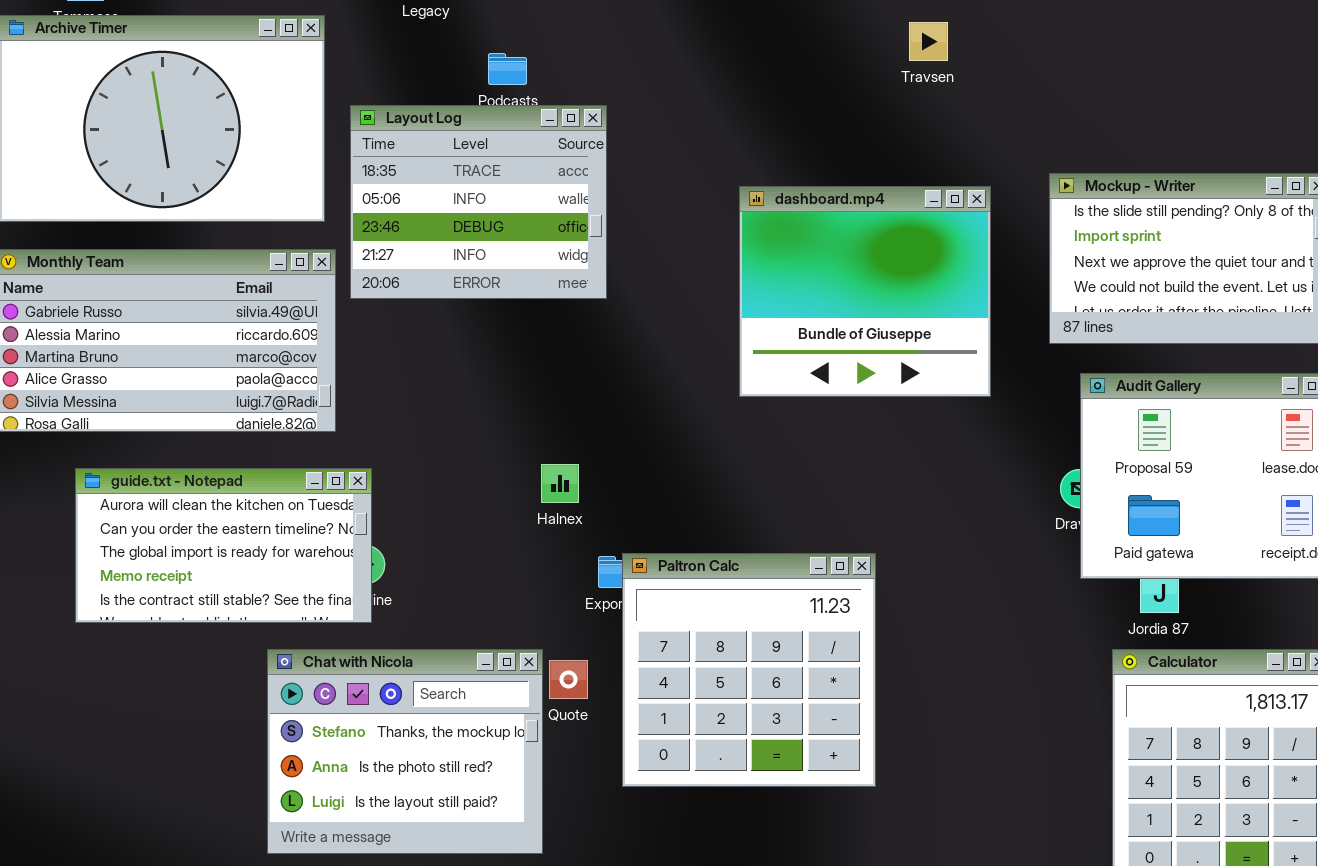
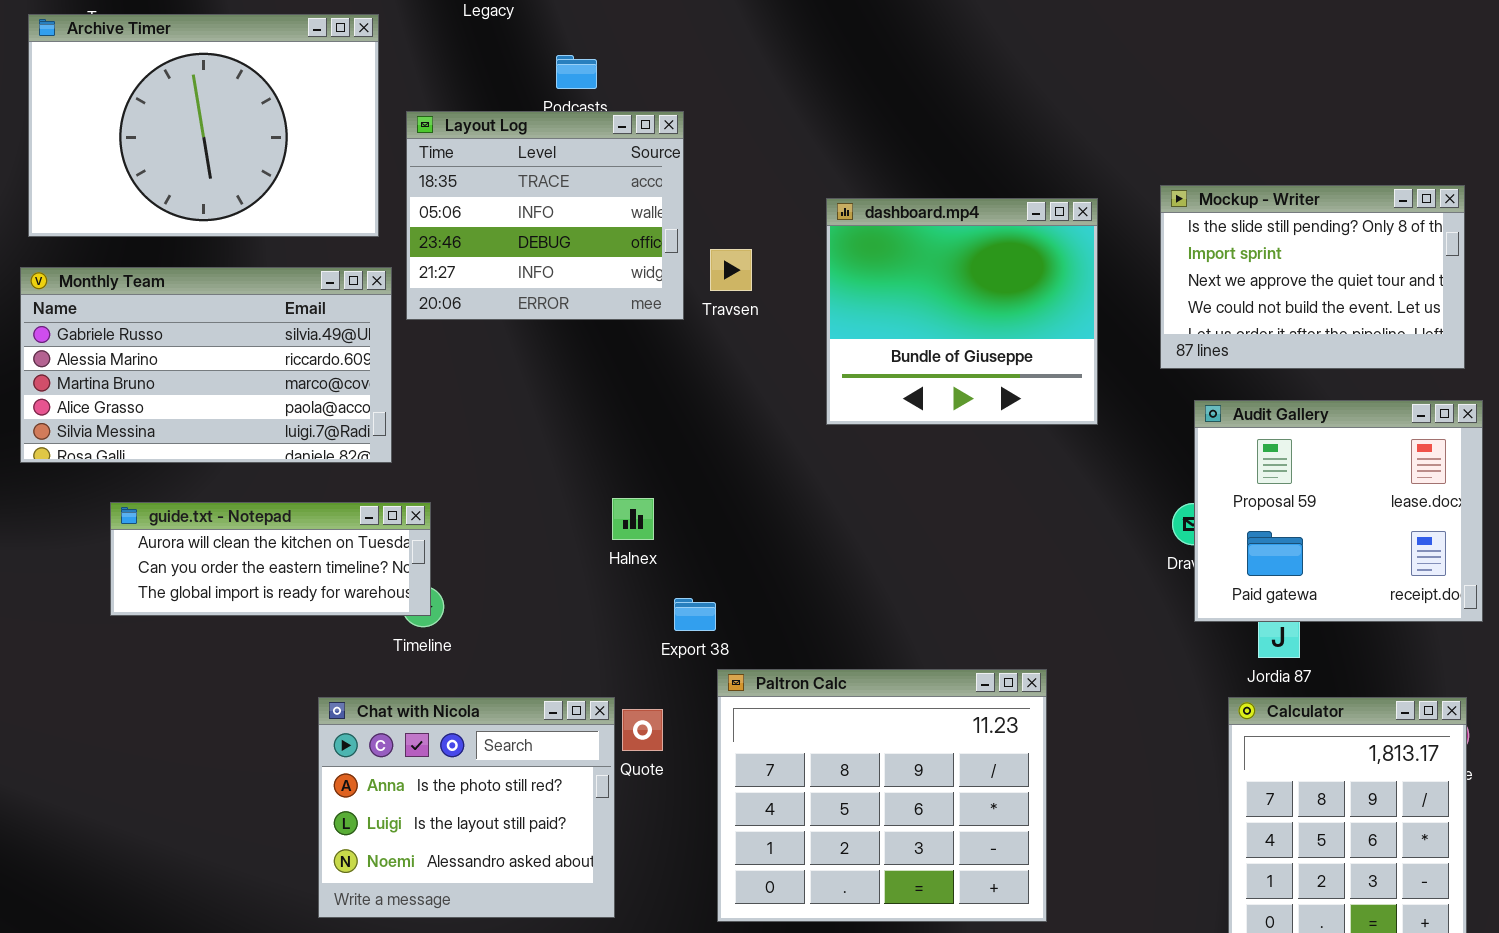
Travsen: [909,22,948,61] -> [710,249,752,291], moved
guide.txt - Notepad: [75,468,372,623] -> [110,502,431,616], resized
Paltron Calc: [622,553,876,787] -> [717,669,1047,922], moved, resized
Chat with Nicola: [267,649,543,854] -> [318,697,615,918], scrolled down 1 row

